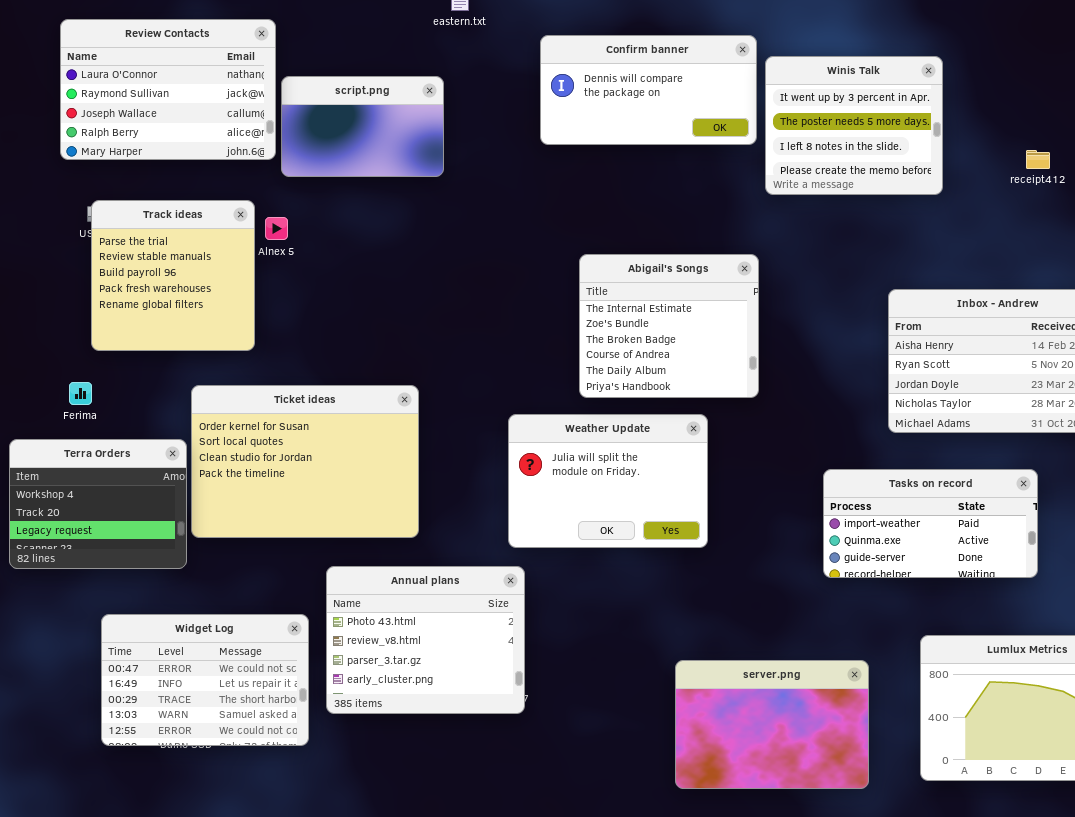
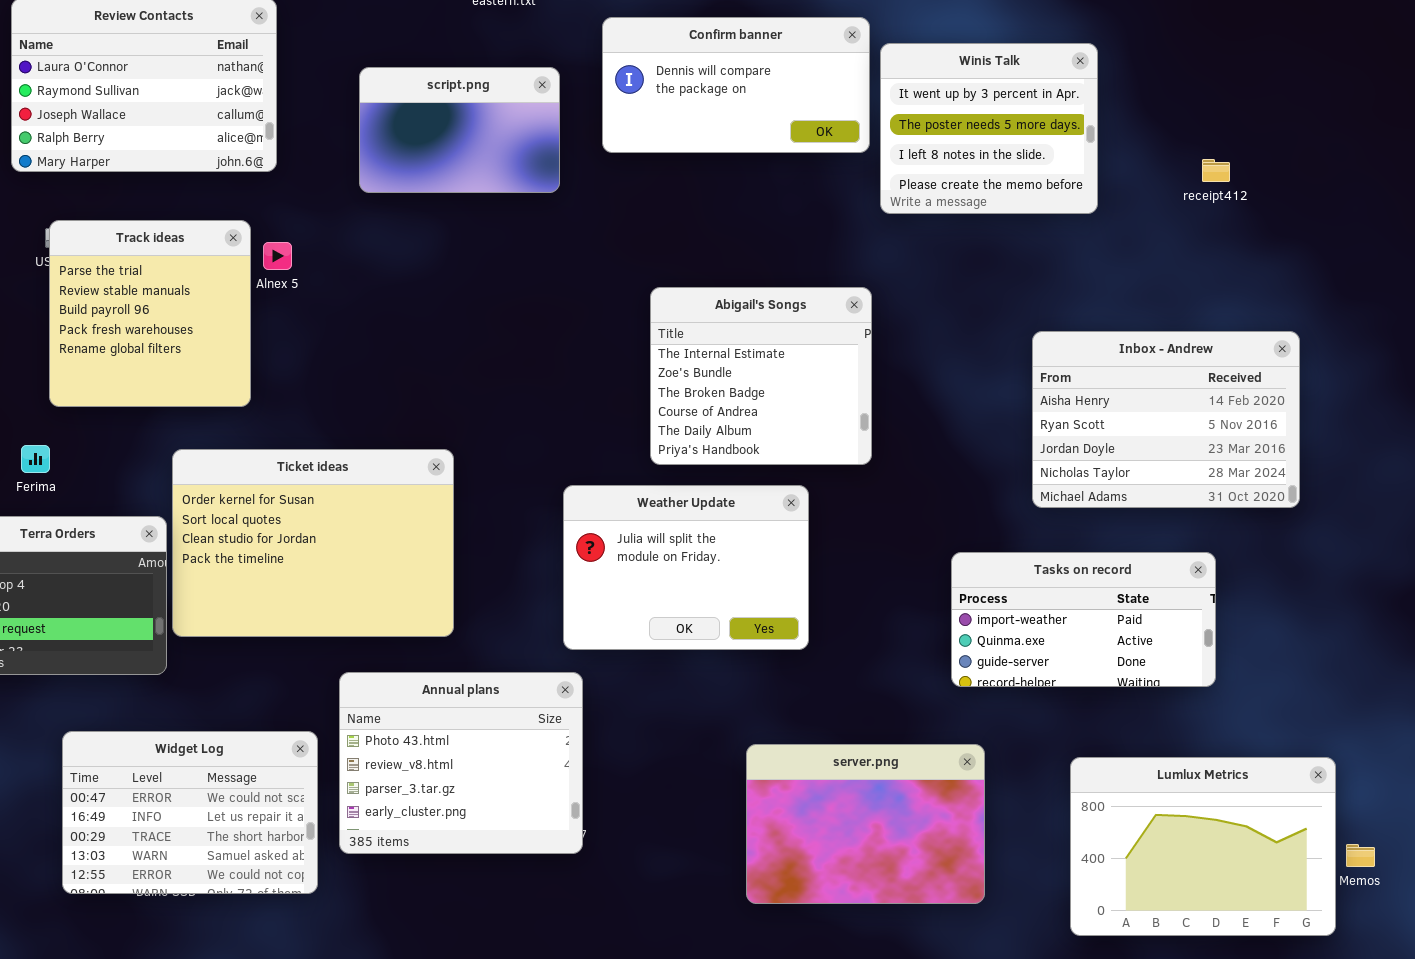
script.png: [281,76,444,177] -> [359,67,560,193], moved
server.png: [675,660,869,789] -> [746,744,985,904], moved

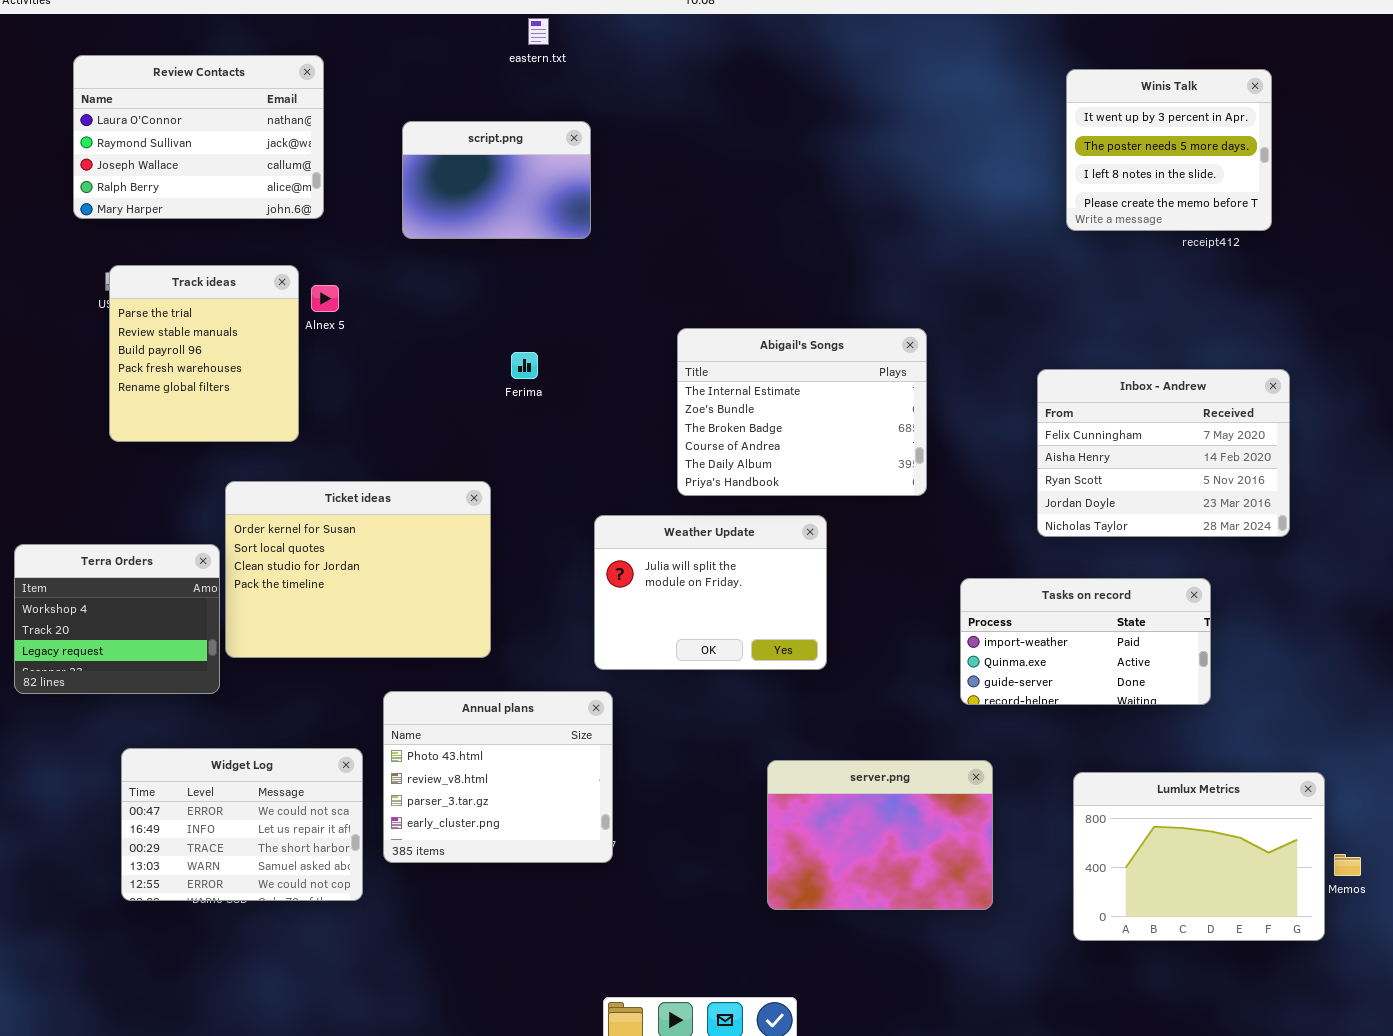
Confirm banner: [602,17,870,153] -> none, closed
Winis Talk: [880,43,1098,214] -> [1066,69,1272,231], moved
Abigail's Songs: [650,287,872,465] -> [677,328,927,496], resized
Inbox - Andrew: [1032,331,1300,508] -> [1037,369,1290,537], scrolled up 1 row
Ferima: [21,445,50,473] -> [511,352,538,379], moved

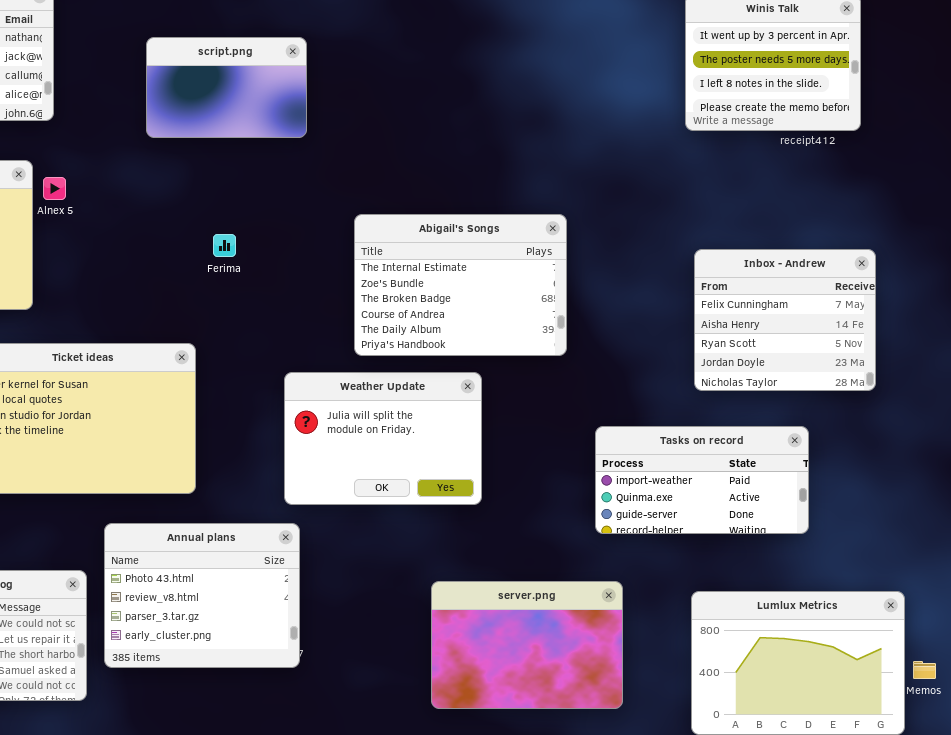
script.png: [402,121,591,239] -> [146,37,307,138], moved
Inbox - Andrew: [1037,369,1290,537] -> [694,249,876,391], resized

